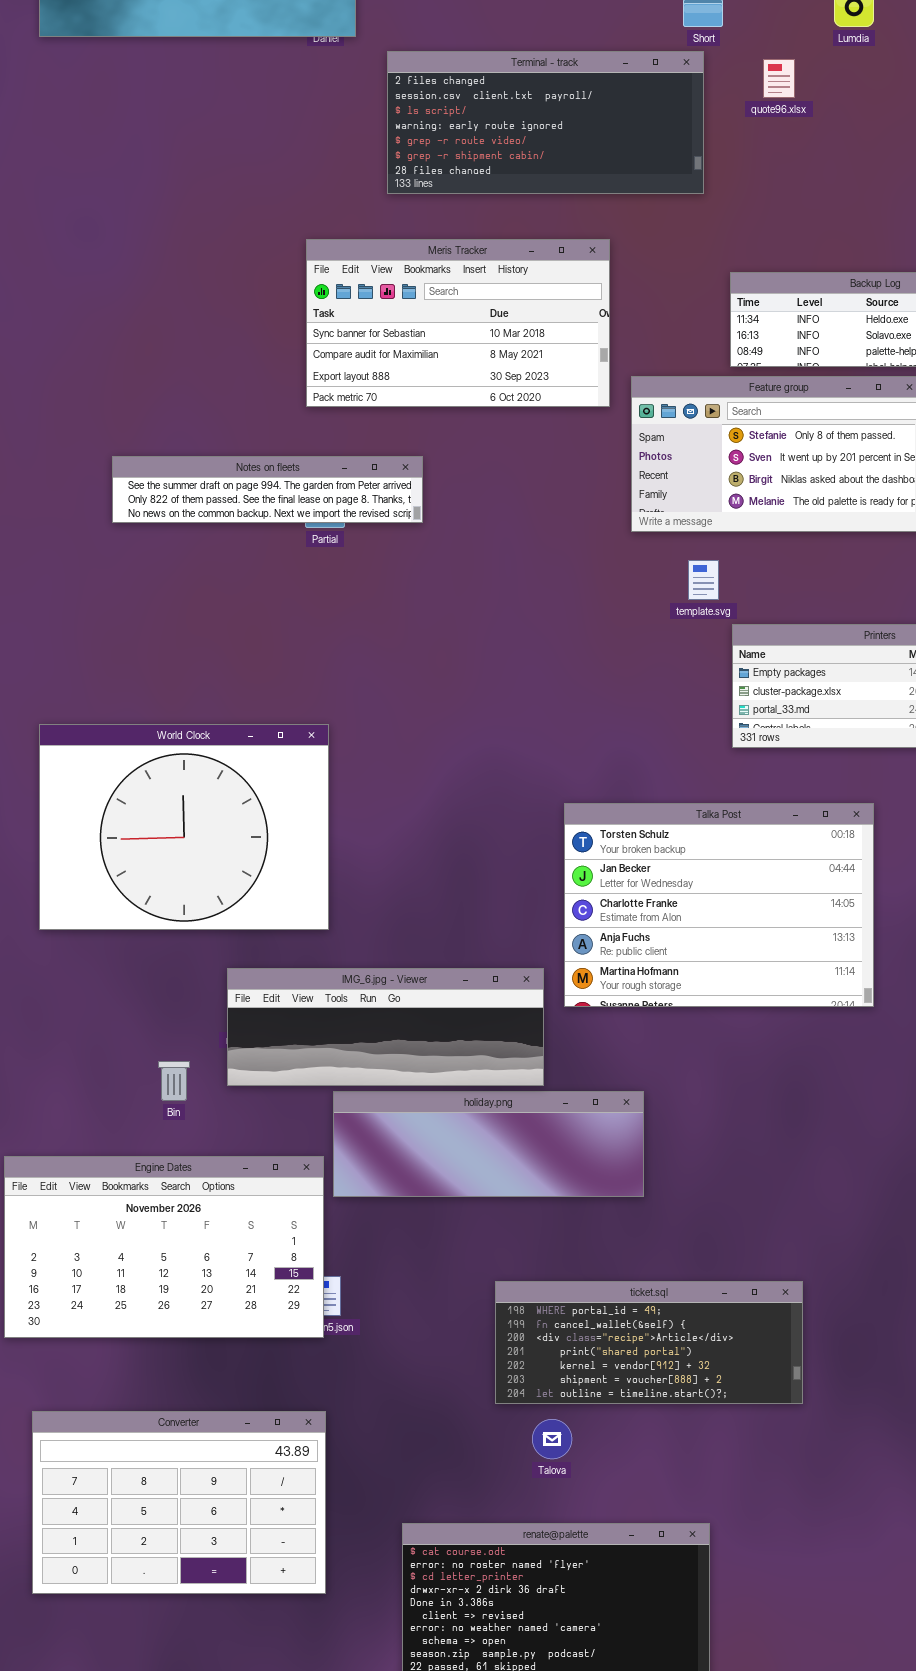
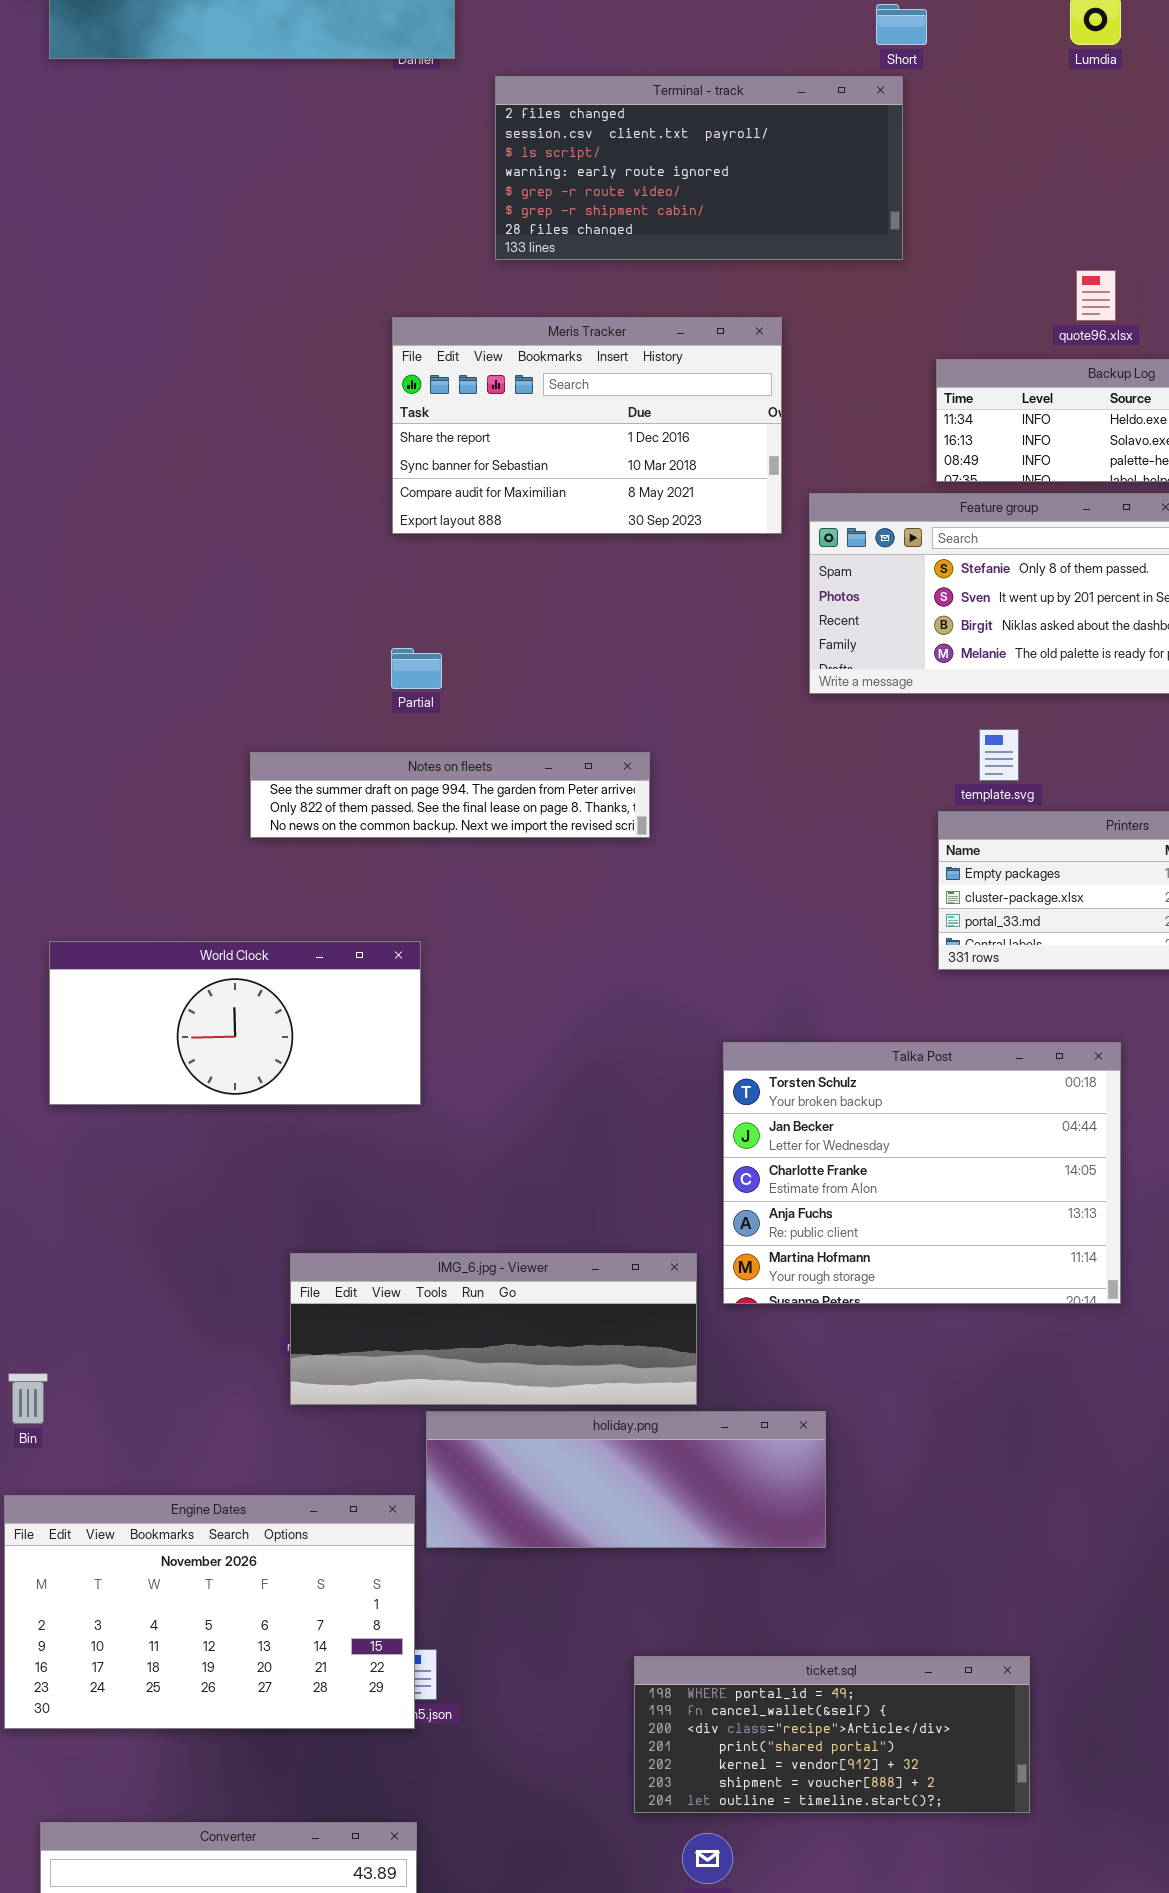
quote96.xlsx: [763,59,795,98] -> [1076,270,1116,321], moved
Meris Tracker: [306,239,610,407] -> [392,317,782,534], scrolled up 1 row
Notes on fleets: [112,456,423,523] -> [250,752,650,838], moved
template.svg: [688,560,719,600] -> [979,729,1019,781], moved
World Clock: [39,724,329,930] -> [49,941,421,1105], resized
Bin: [158,1061,190,1101] -> [8,1373,48,1424], moved

